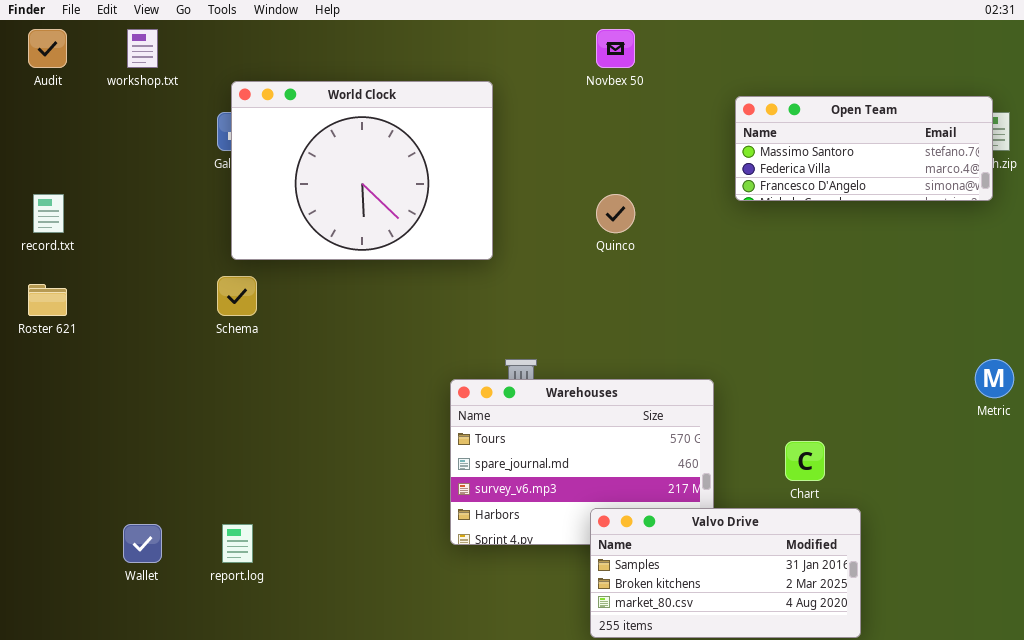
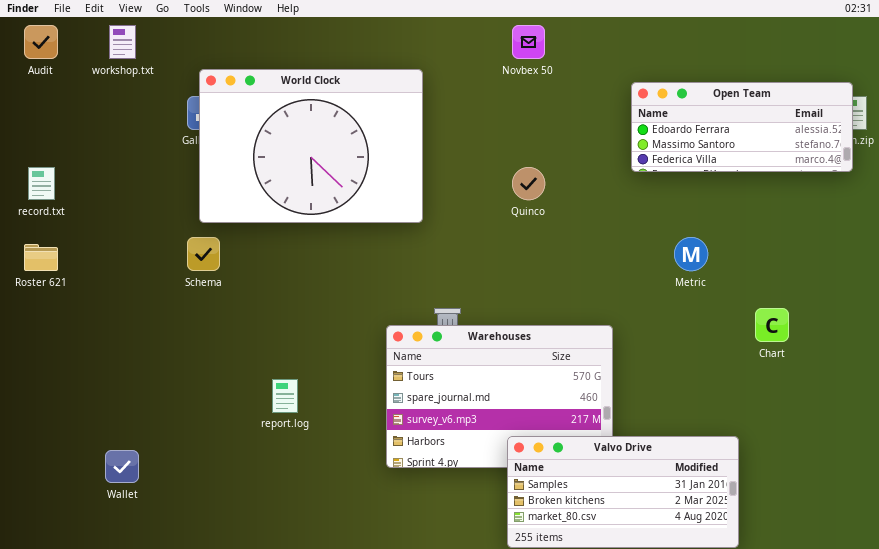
Open Team: [735,96,993,201] -> [631,82,853,172], scrolled up 1 row
Metric: [975,359,1014,398] -> [674,237,708,271], moved
Chart: [785,441,825,481] -> [755,308,789,342], moved
report.log: [222,524,253,563] -> [272,379,298,413], moved

